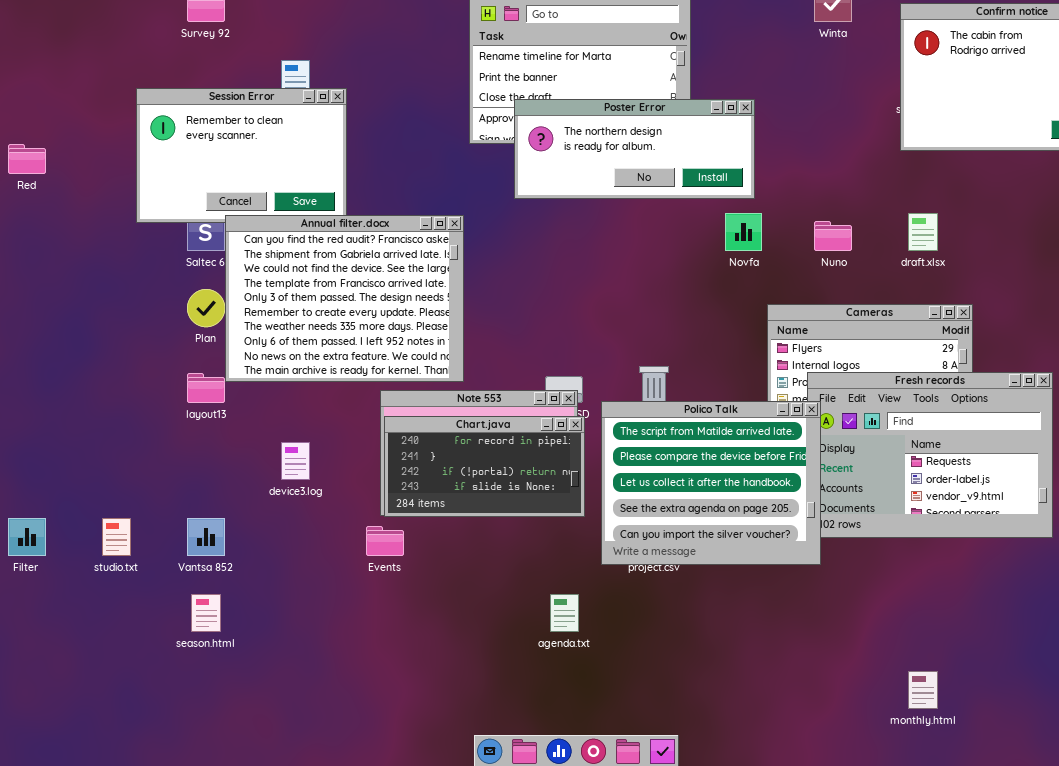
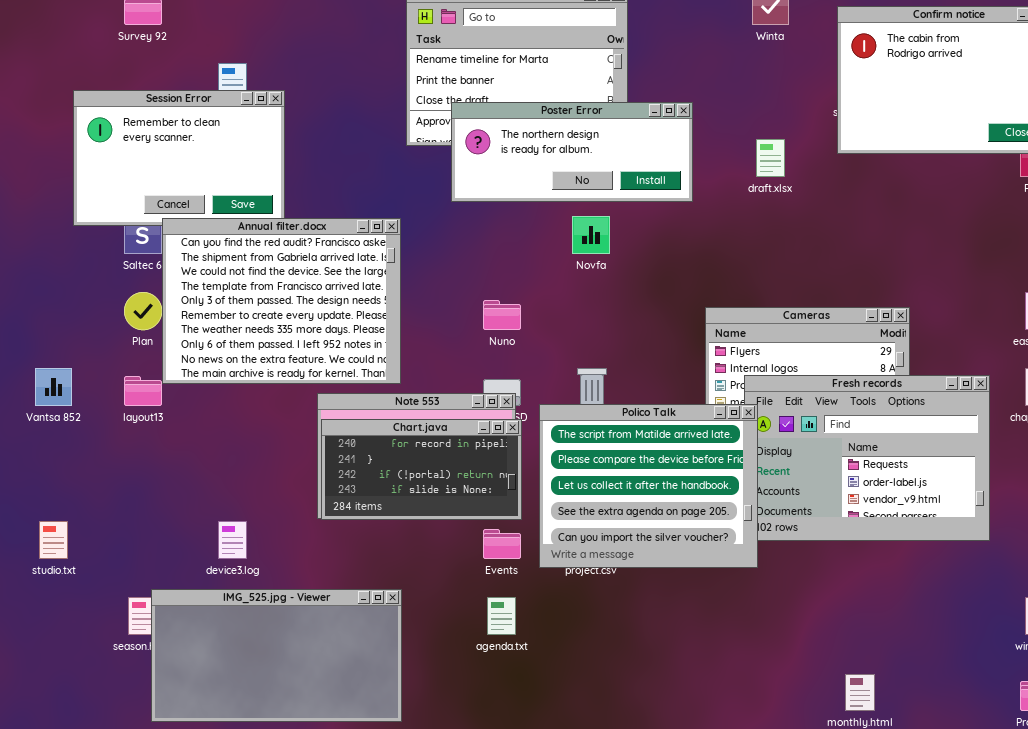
Novfa: [725,213,762,251] -> [572,216,610,254], moved
draft.xlsx: [908,213,938,251] -> [756,139,785,177], moved
Nuno: [814,221,852,251] -> [483,300,521,330], moved
device3.log: [281,442,310,480] -> [218,521,247,559], moved
Vantsa 852: [187,518,225,556] -> [35,368,72,406], moved
Events: [366,526,404,556] -> [483,529,521,559], moved
IMG_525.jpg - Viewer: none -> [151,589,402,722], opened

